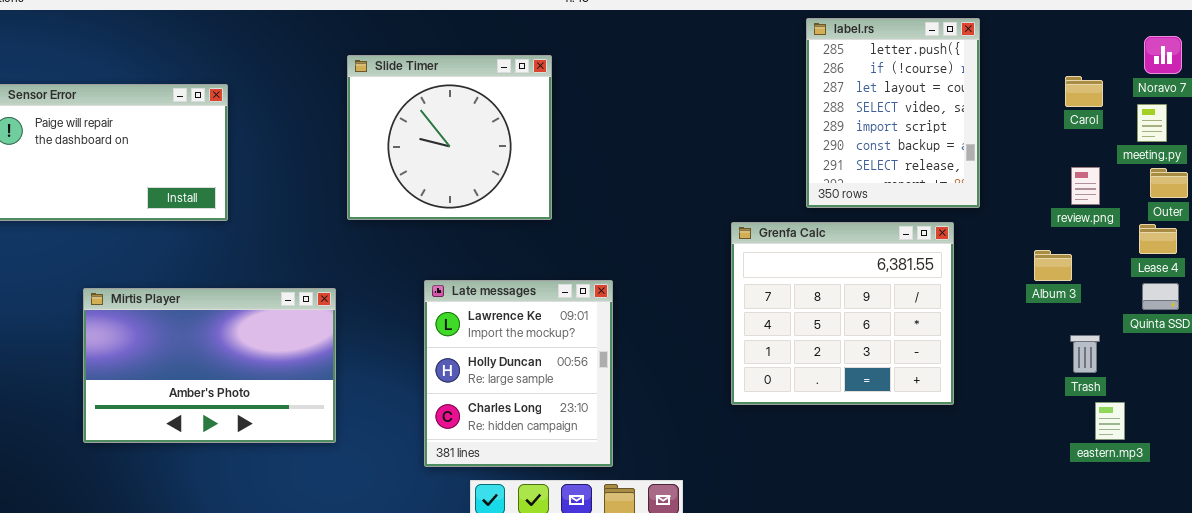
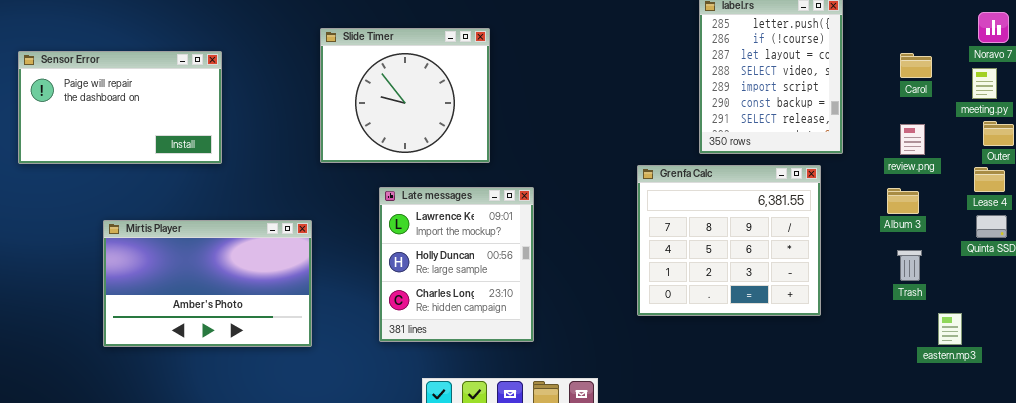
Carol: [1065,76,1103,107] -> [900,53,932,78], moved
review.png: [1071,167,1100,205] -> [900,124,925,155], moved
Late messages: [424,280,613,467] -> [379,187,534,342], moved
Trash: [1070,335,1100,373] -> [897,250,922,281], moved

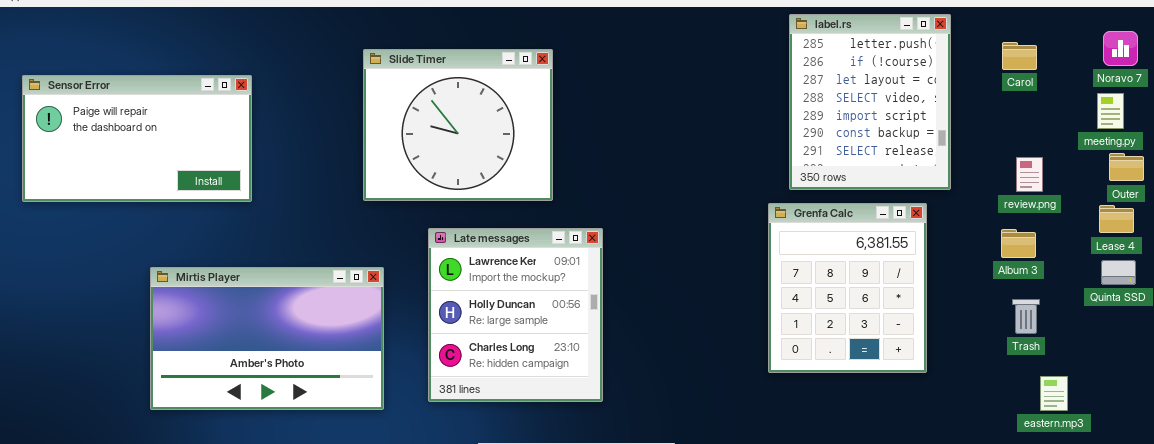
Carol: [900,53,932,78] -> [1002,42,1037,70], moved
Grenfa Calc: [637,165,821,316] -> [768,203,927,373], resized
Mirtis Player: [103,220,312,347] -> [150,267,384,410], moved
eastern.mp3: [938,313,962,345] -> [1040,376,1068,411], moved

